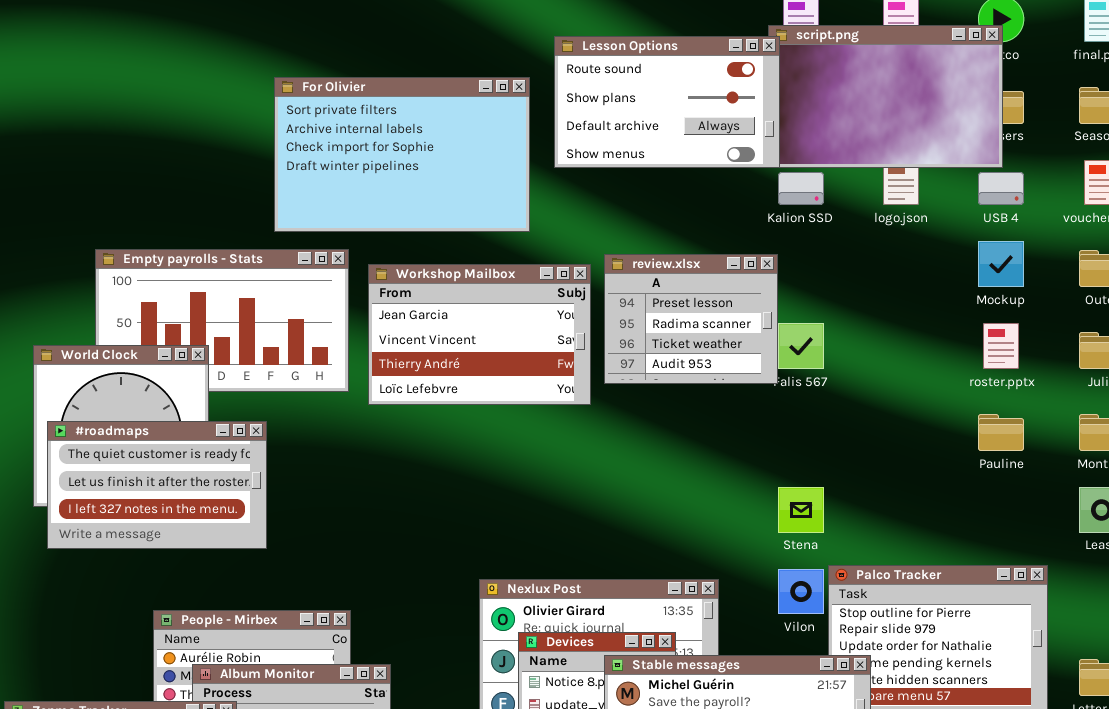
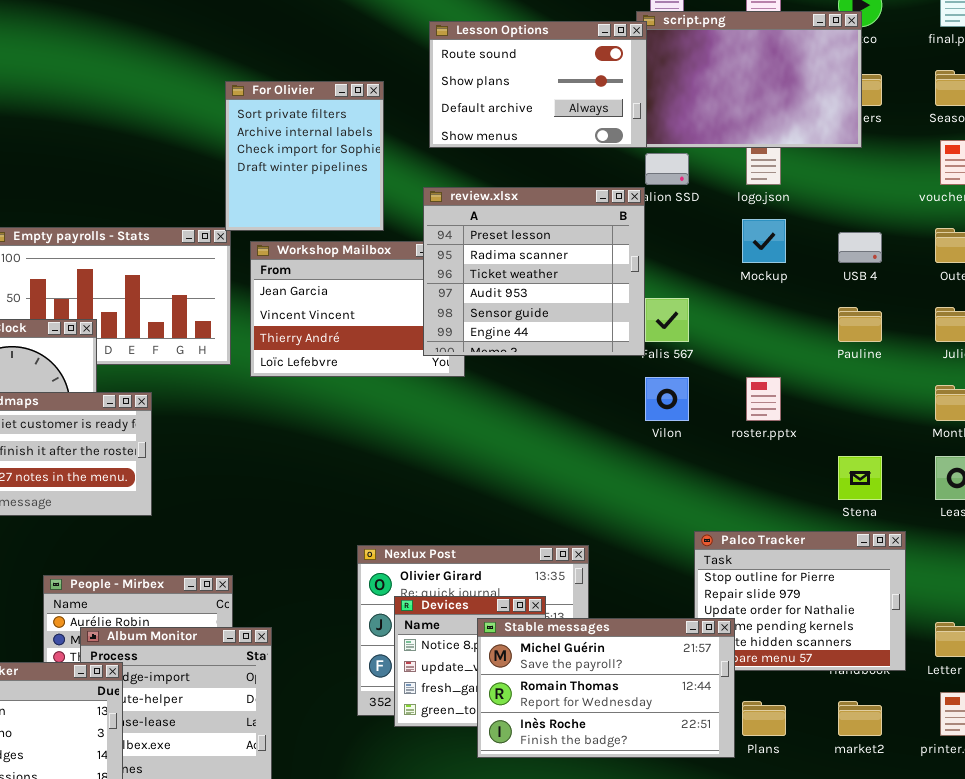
For Olivier: [274,77,530,232] -> [225,81,384,231], moved, resized
USB 4: [978,172,1024,205] -> [838,232,882,263], moved
Mockup: [978,241,1024,287] -> [742,219,786,263], moved
review.xlsx: [604,254,778,384] -> [423,187,645,356], resized
roster.pptx: [983,323,1019,369] -> [746,377,781,421], moved
Pauline: [978,414,1024,451] -> [838,307,882,342], moved
Stena: [778,487,824,533] -> [838,456,882,500], moved
Vilon: [778,569,824,614] -> [645,377,689,421], moved

